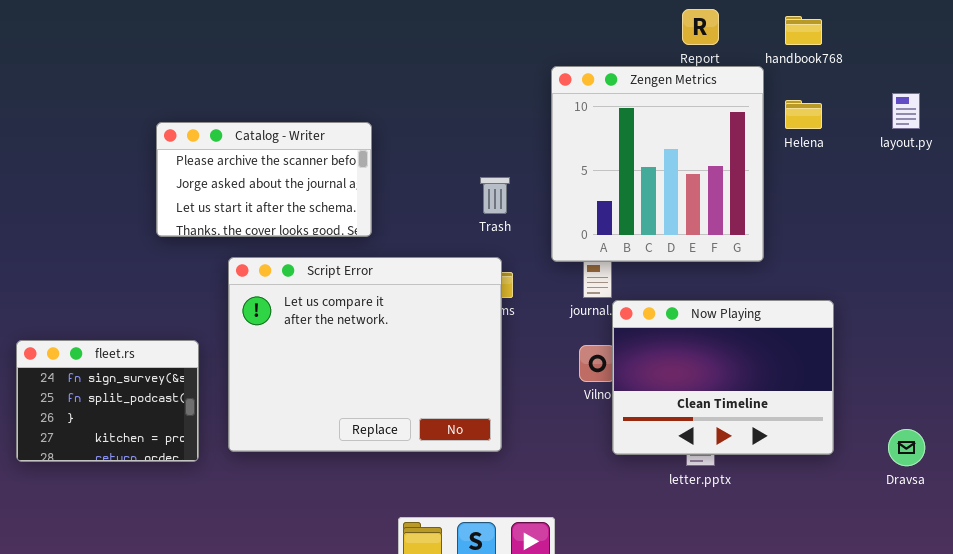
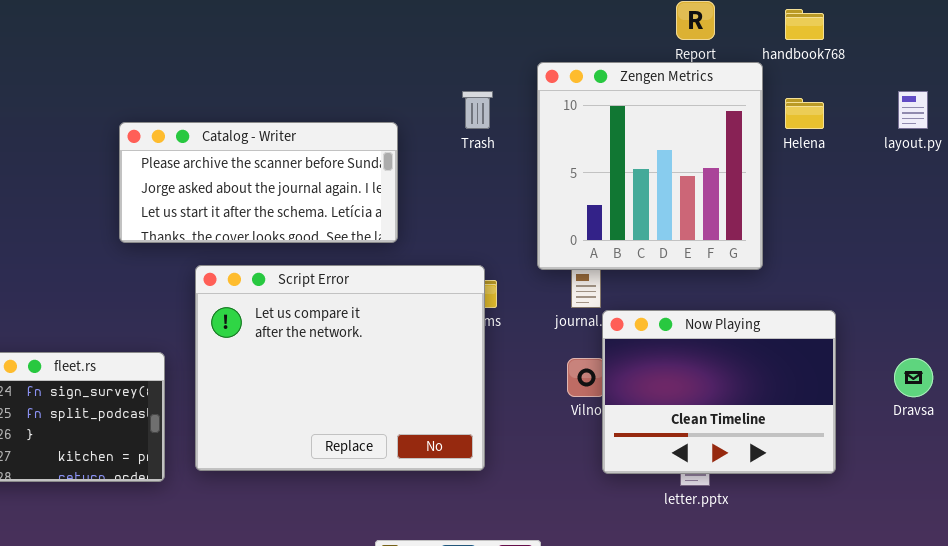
Catalog - Writer: [156,122,372,237] -> [119,122,398,243], resized
Trash: [480,177,510,214] -> [462,91,493,129], moved
Dravsa: [888,429,925,466] -> [894,358,933,397], moved

